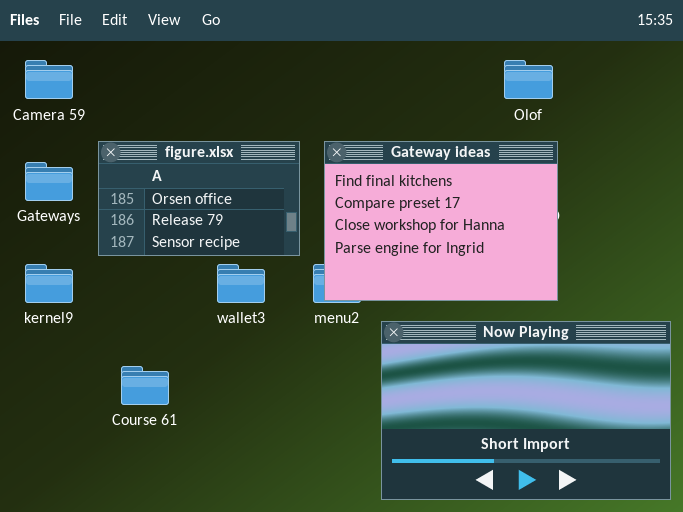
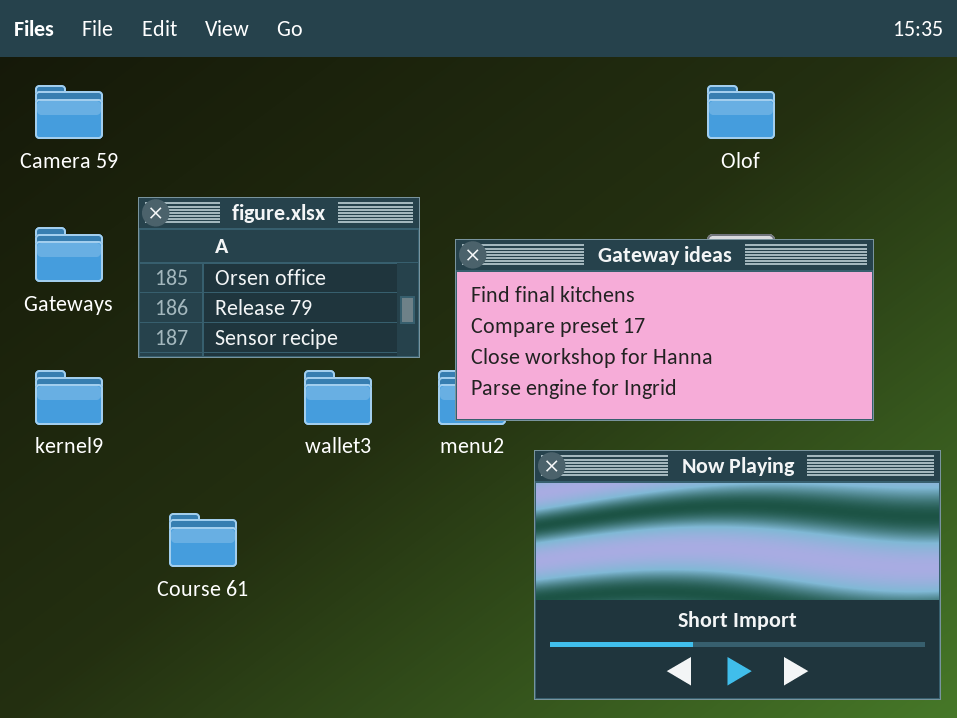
Gateway ideas: [324,141,558,301] -> [455,239,874,421], resized

